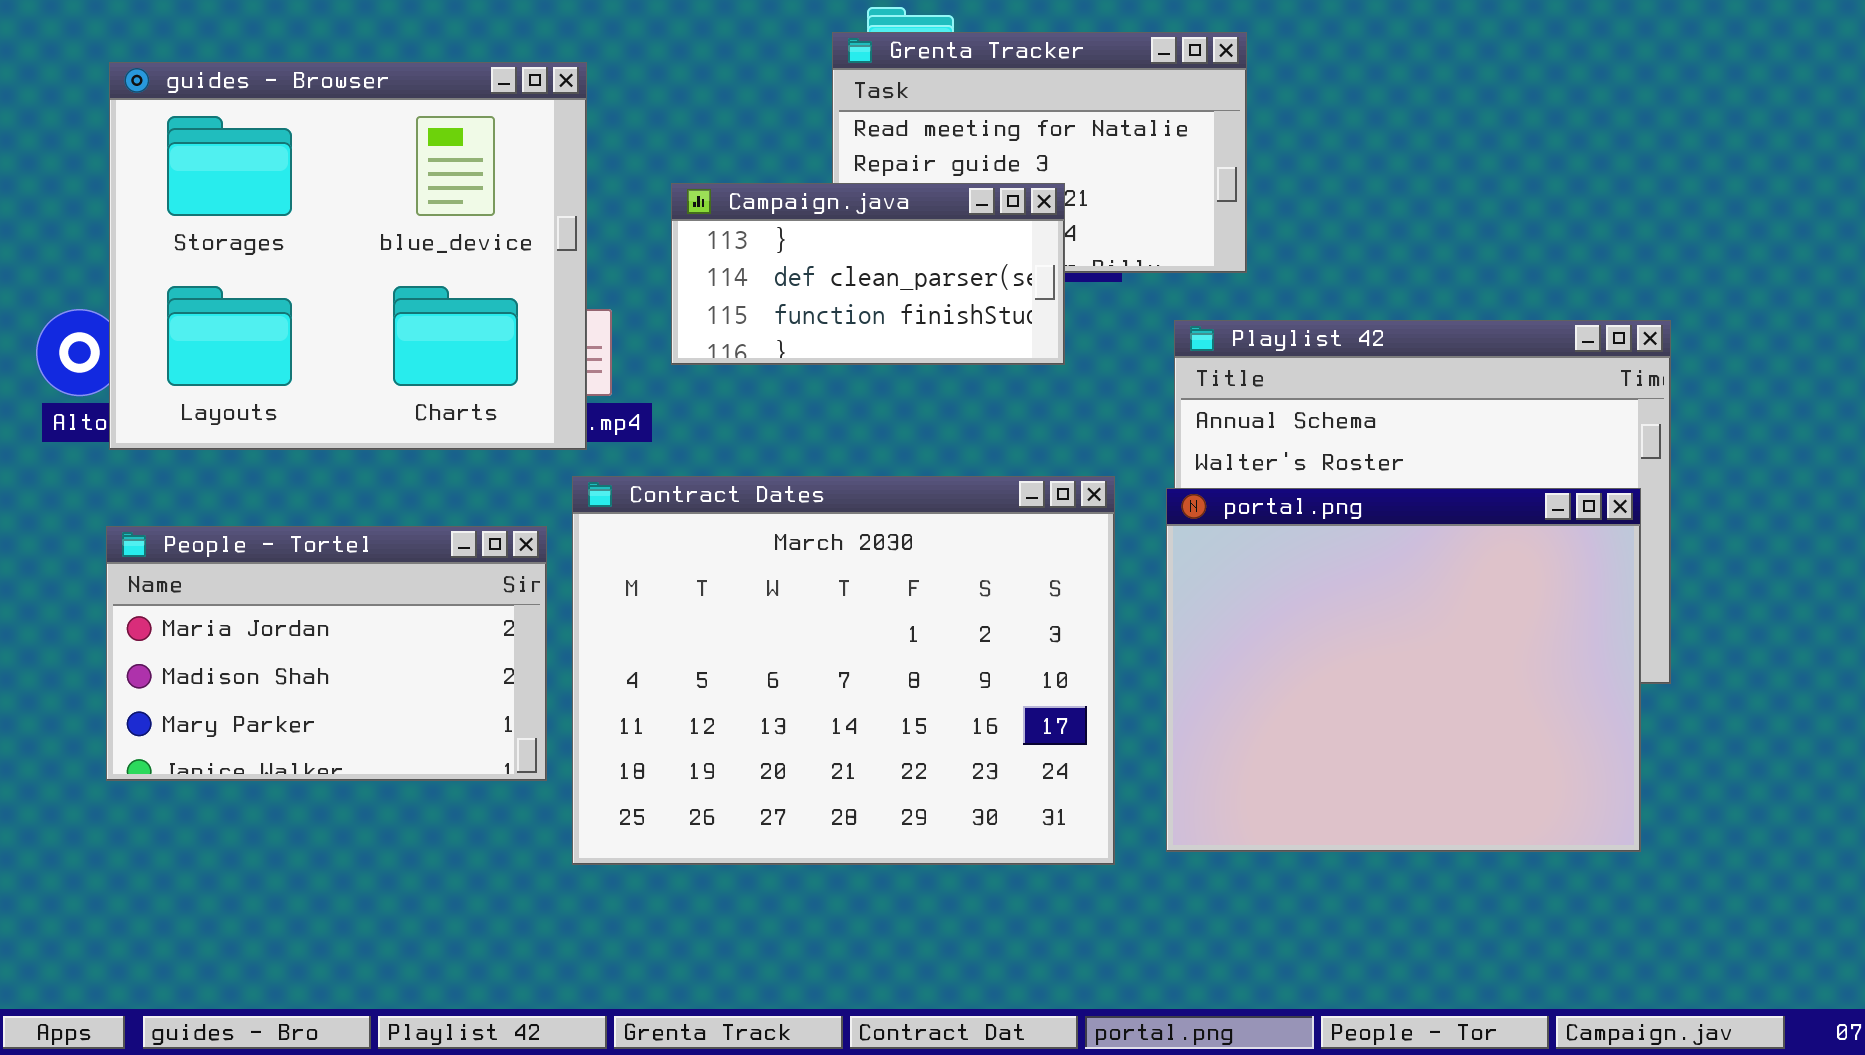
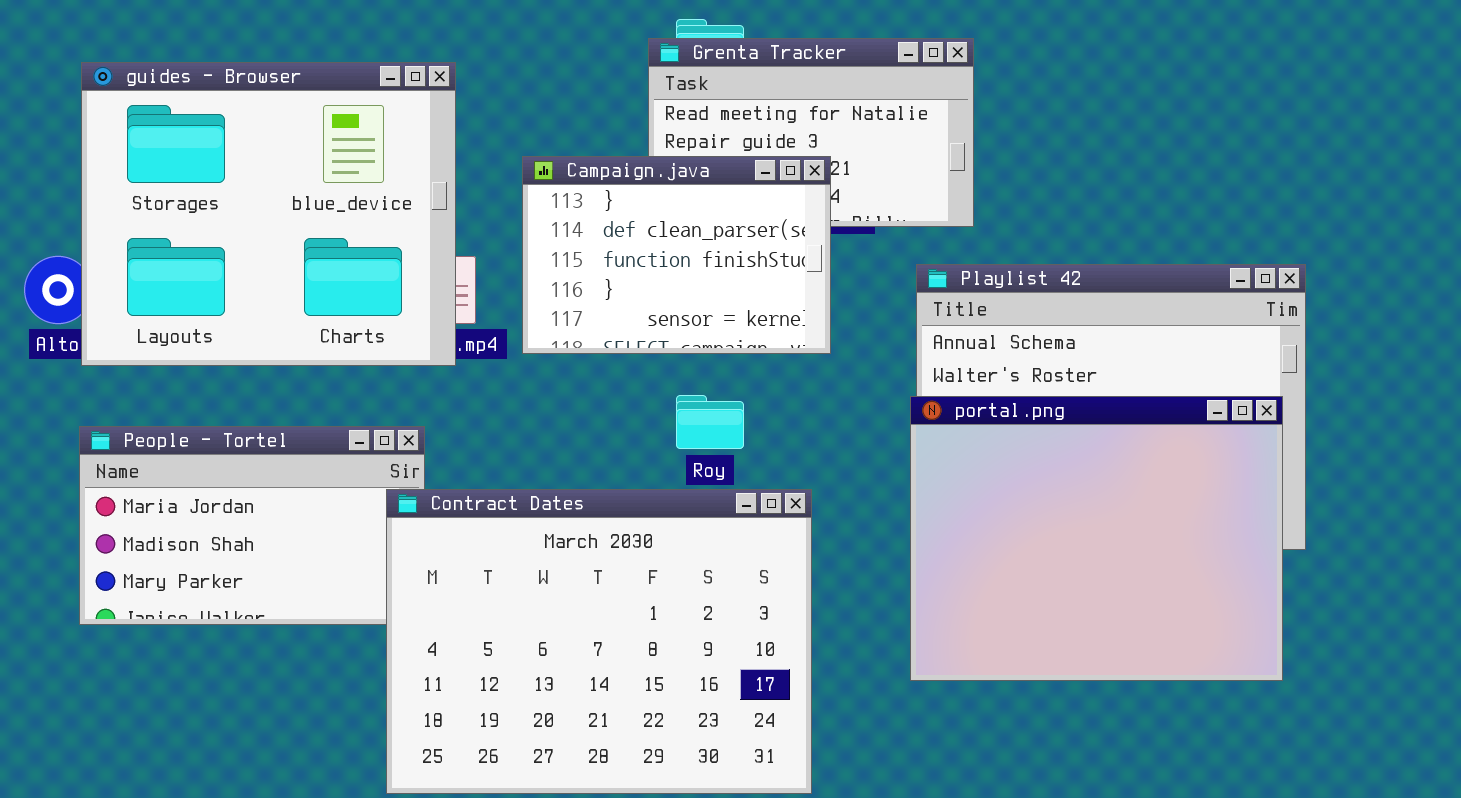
Campaign.java: [671,183,1065,365] -> [522,156,831,354], resized
Contract Dates: [572,476,1115,865] -> [386,489,812,794], moved

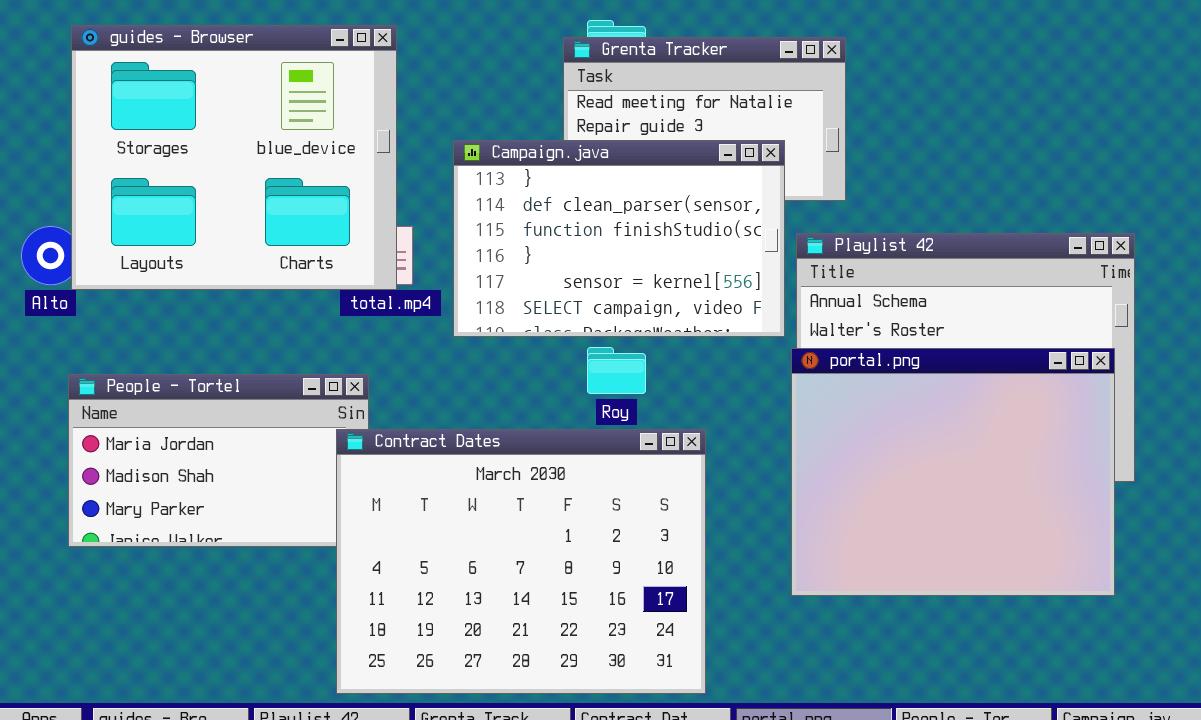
guides - Browser: [81,62,456,366] -> [71,25,397,290], moved
Campaign.java: [522,156,831,354] -> [453,140,785,337], resized

